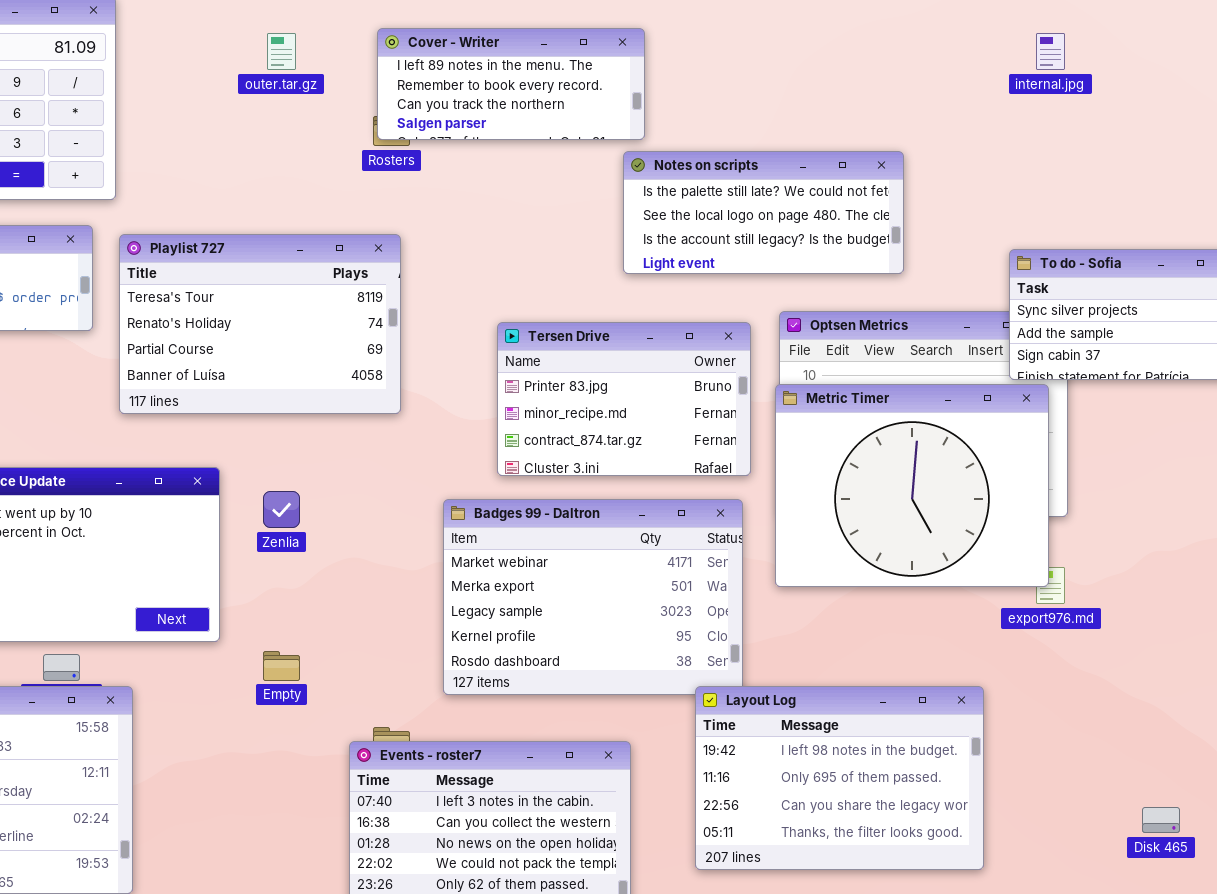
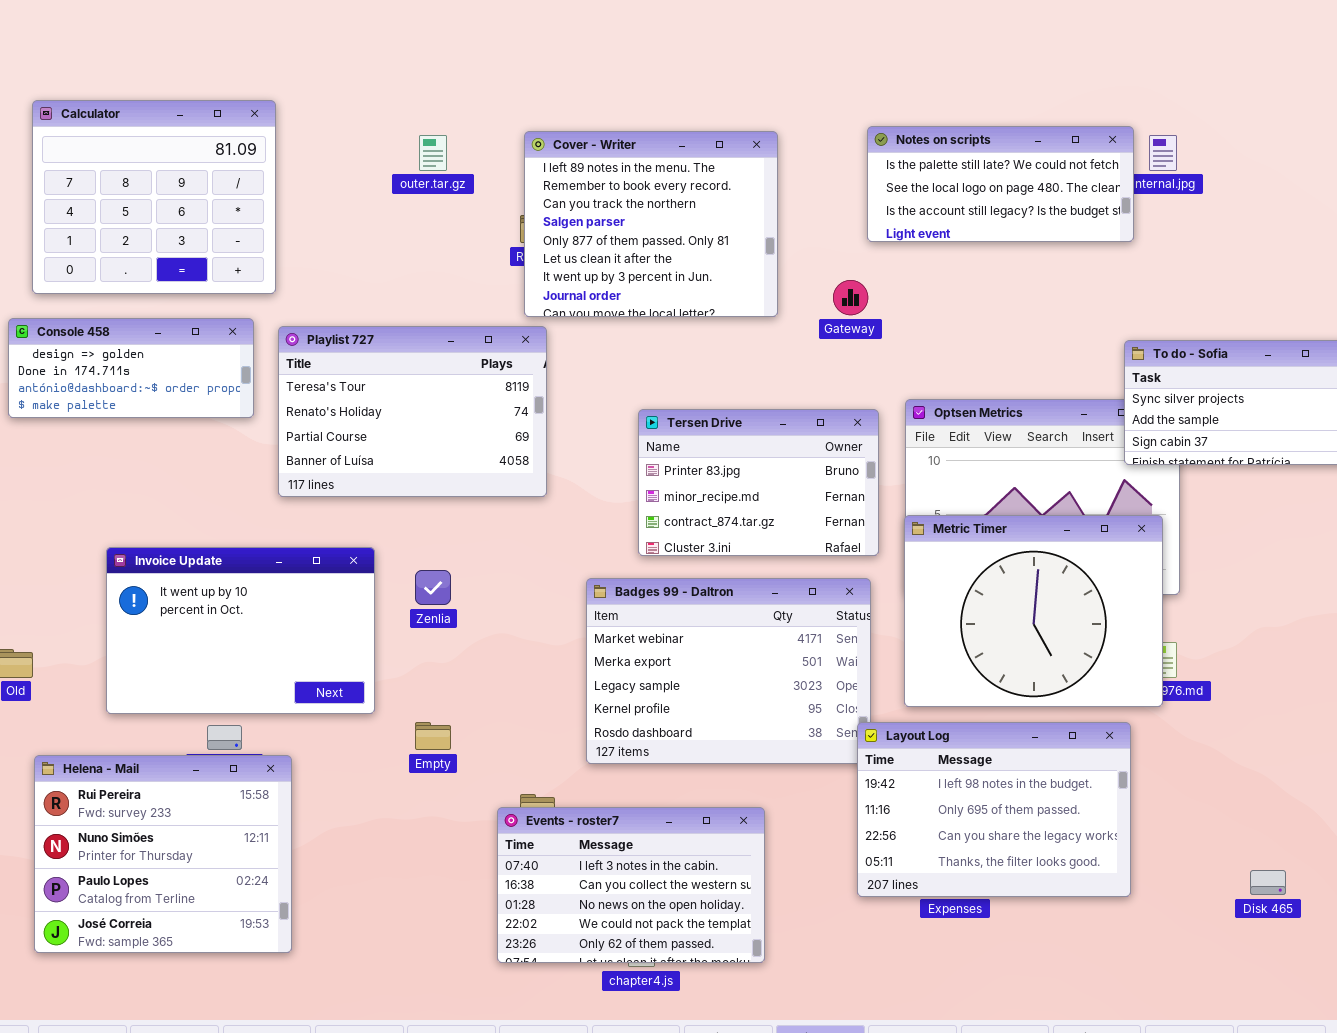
Cover - Writer: [377,28,645,140] -> [524,131,778,317], resized
Notes on scripts: [623,151,904,274] -> [867,126,1134,242], moved
Metric Timer: [775,384,1049,587] -> [904,515,1163,707], moved
Layout Log: [695,686,984,870] -> [857,722,1131,897], moved

